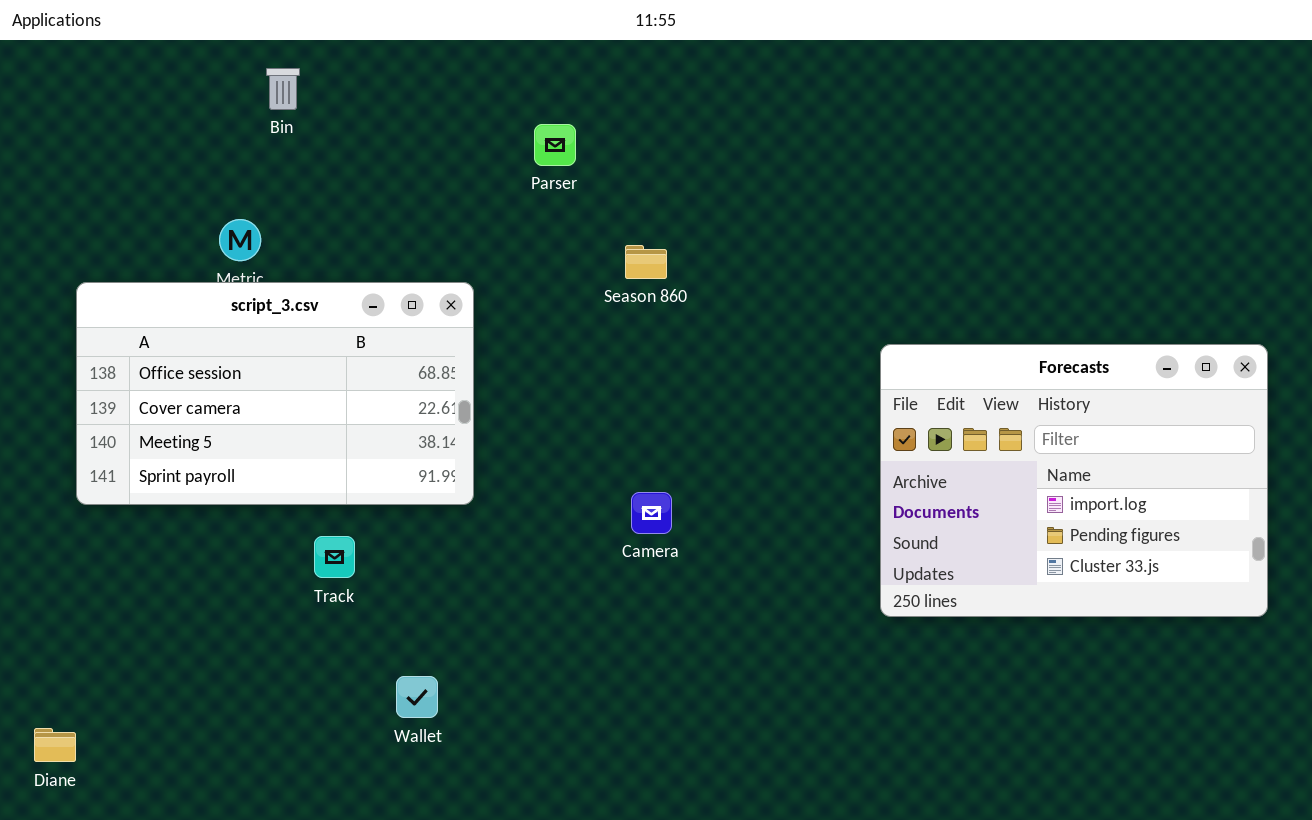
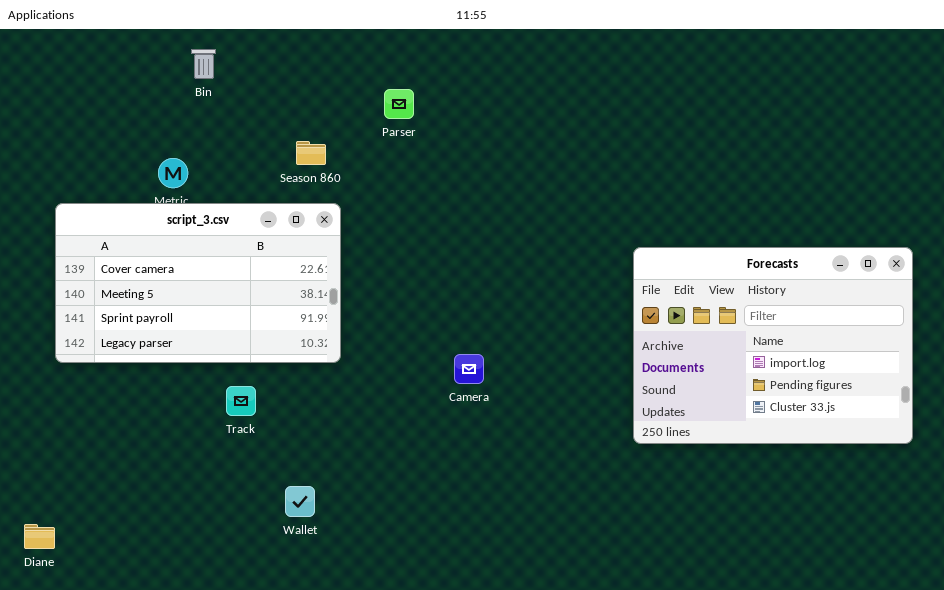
Season 860: [625,245,667,279] -> [296,141,326,165], moved
script_3.csv: [76,282,474,505] -> [55,203,341,363], scrolled down 1 row

